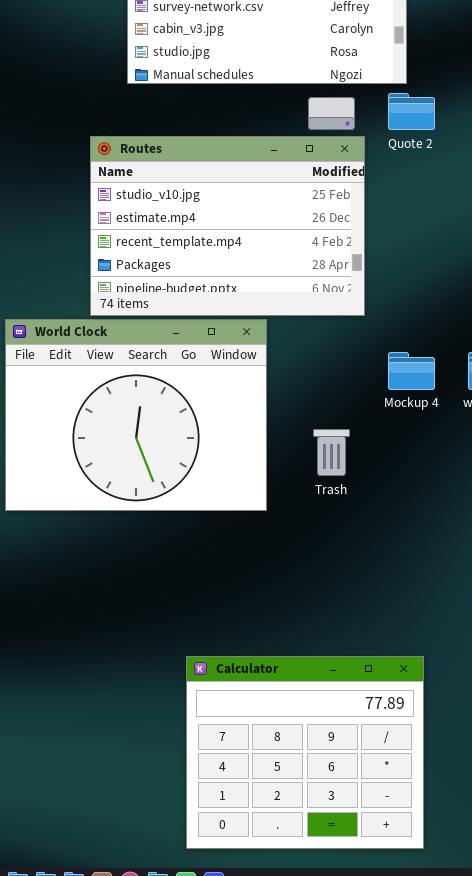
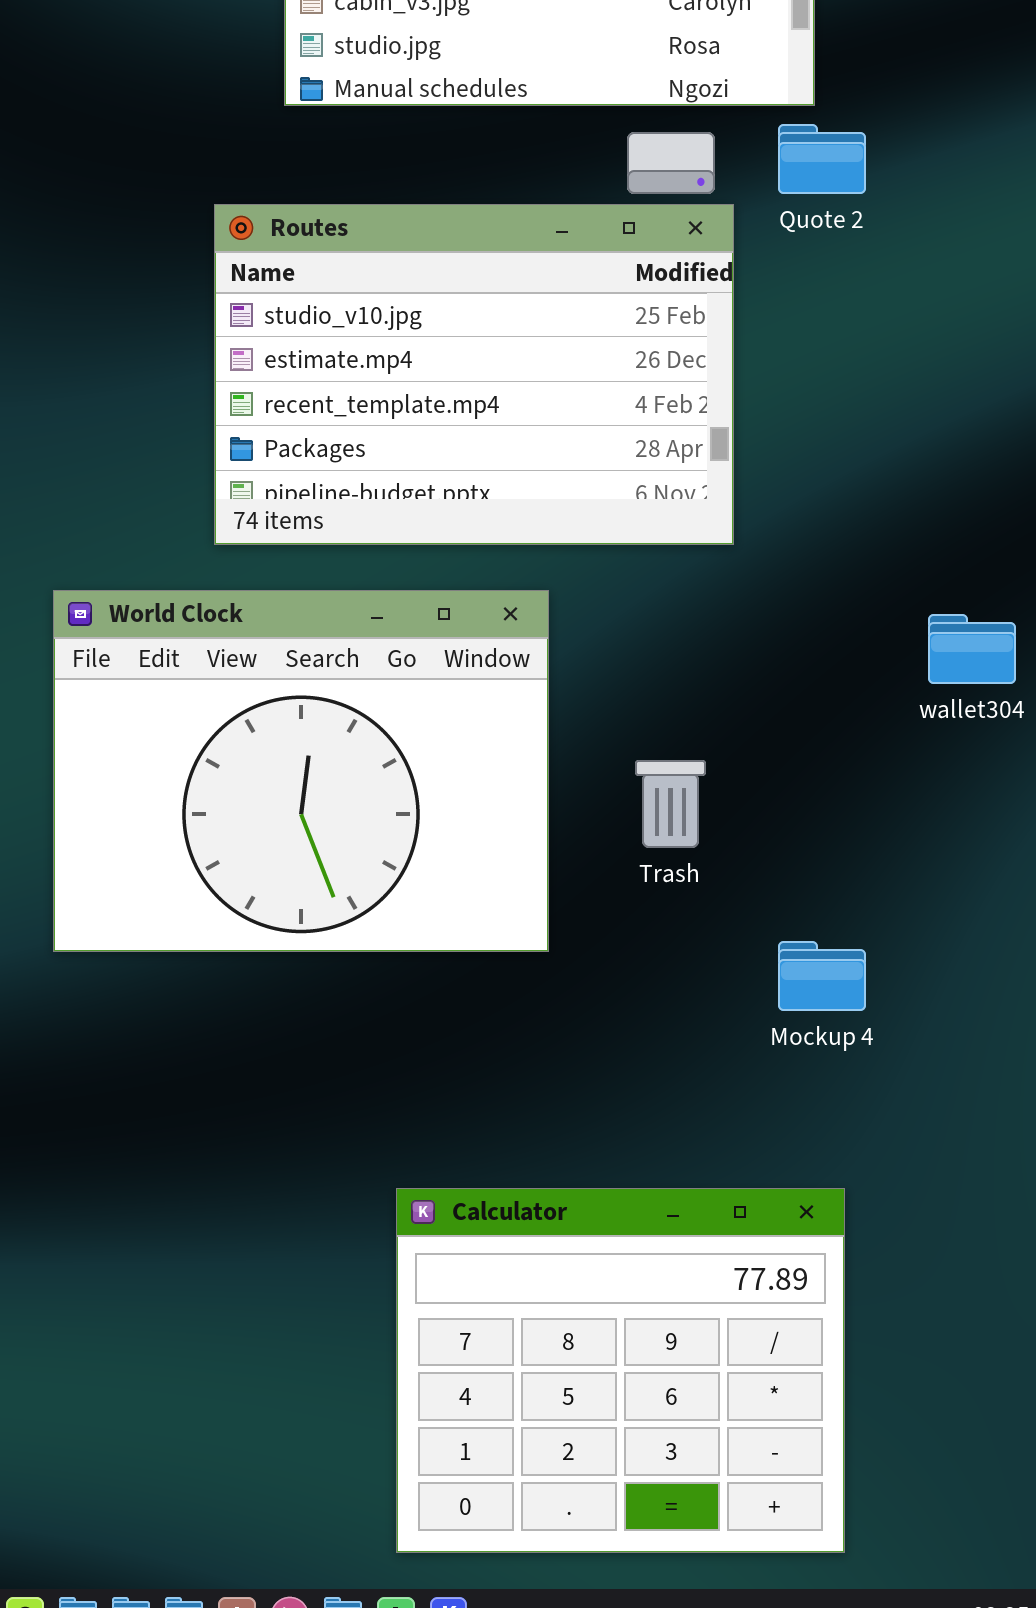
World Clock: [5,319,267,511] -> [53,590,549,952], moved
Mockup 4: [388,352,435,390] -> [778,941,866,1011], moved

